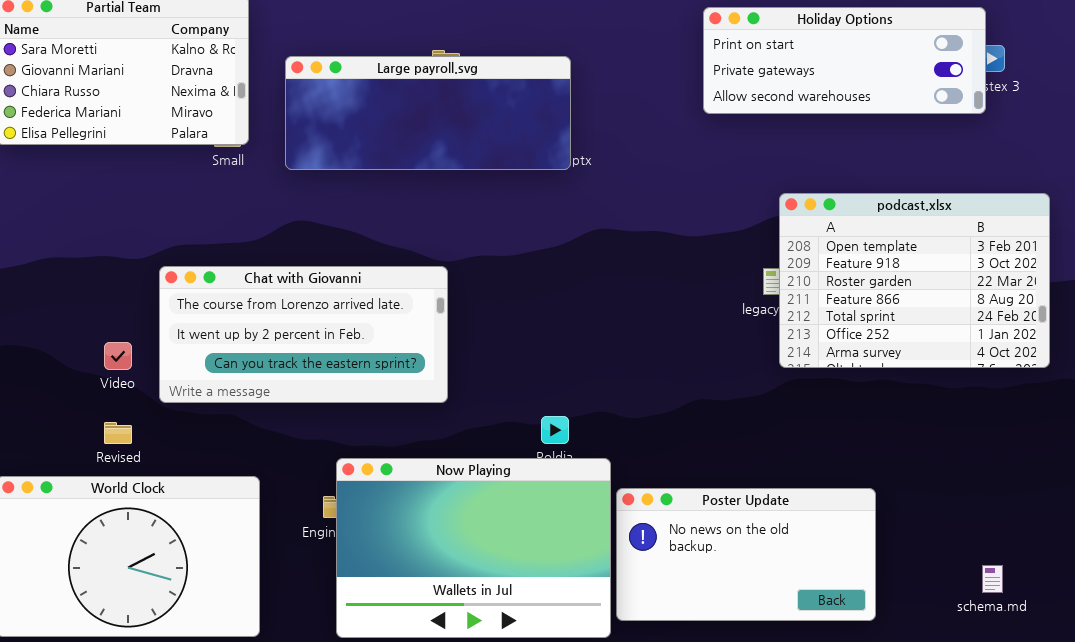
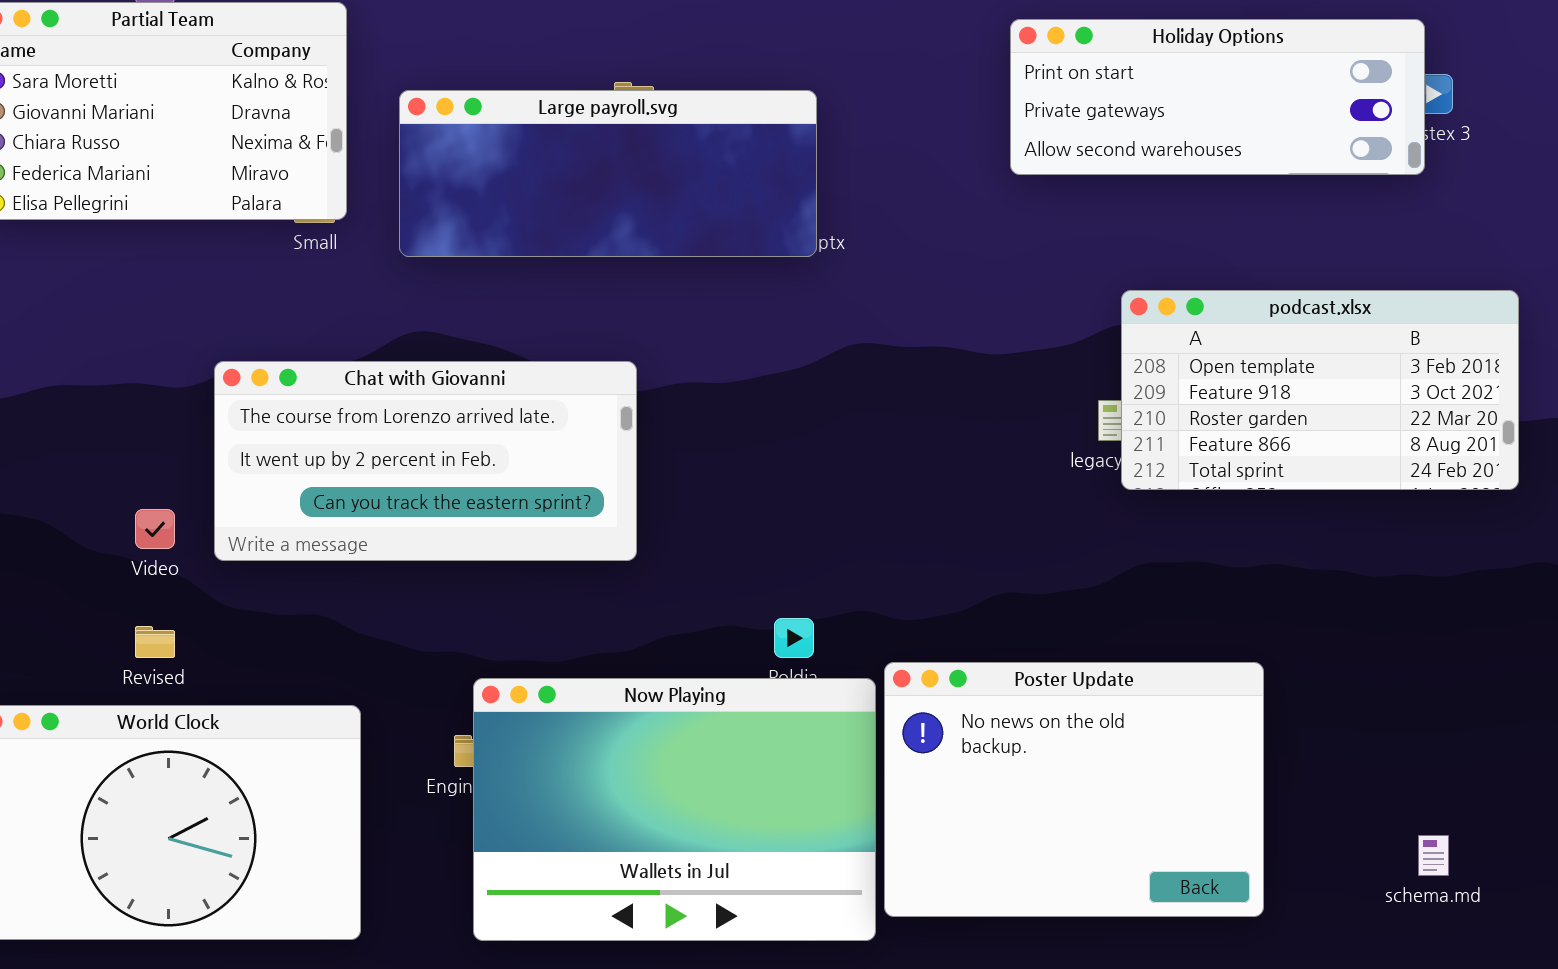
podcast.xlsx: [779,193,1050,368] -> [1121,290,1519,490], resized
Chat with Giovanni: [159,266,448,403] -> [214,361,637,561], moved
Poster Update: [616,488,876,621] -> [884,662,1264,917], resized

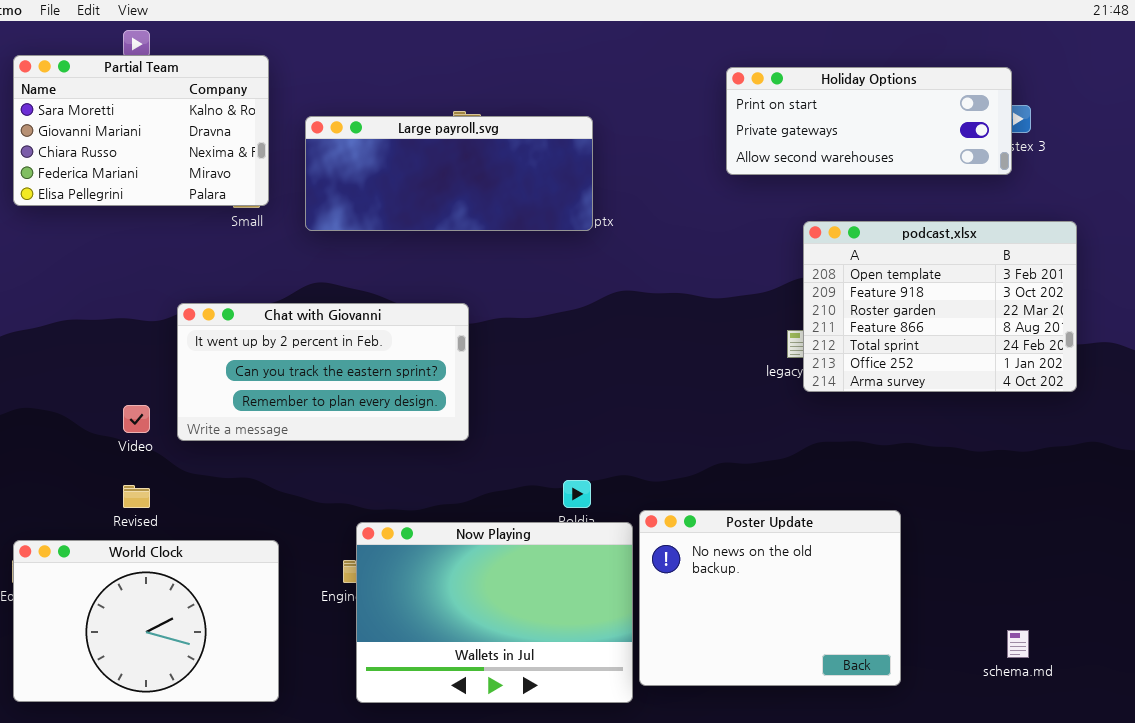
podcast.xlsx: [1121,290,1519,490] -> [803,221,1077,392], resized
Chat with Giovanni: [214,361,637,561] -> [177,303,469,441], scrolled down 1 row

